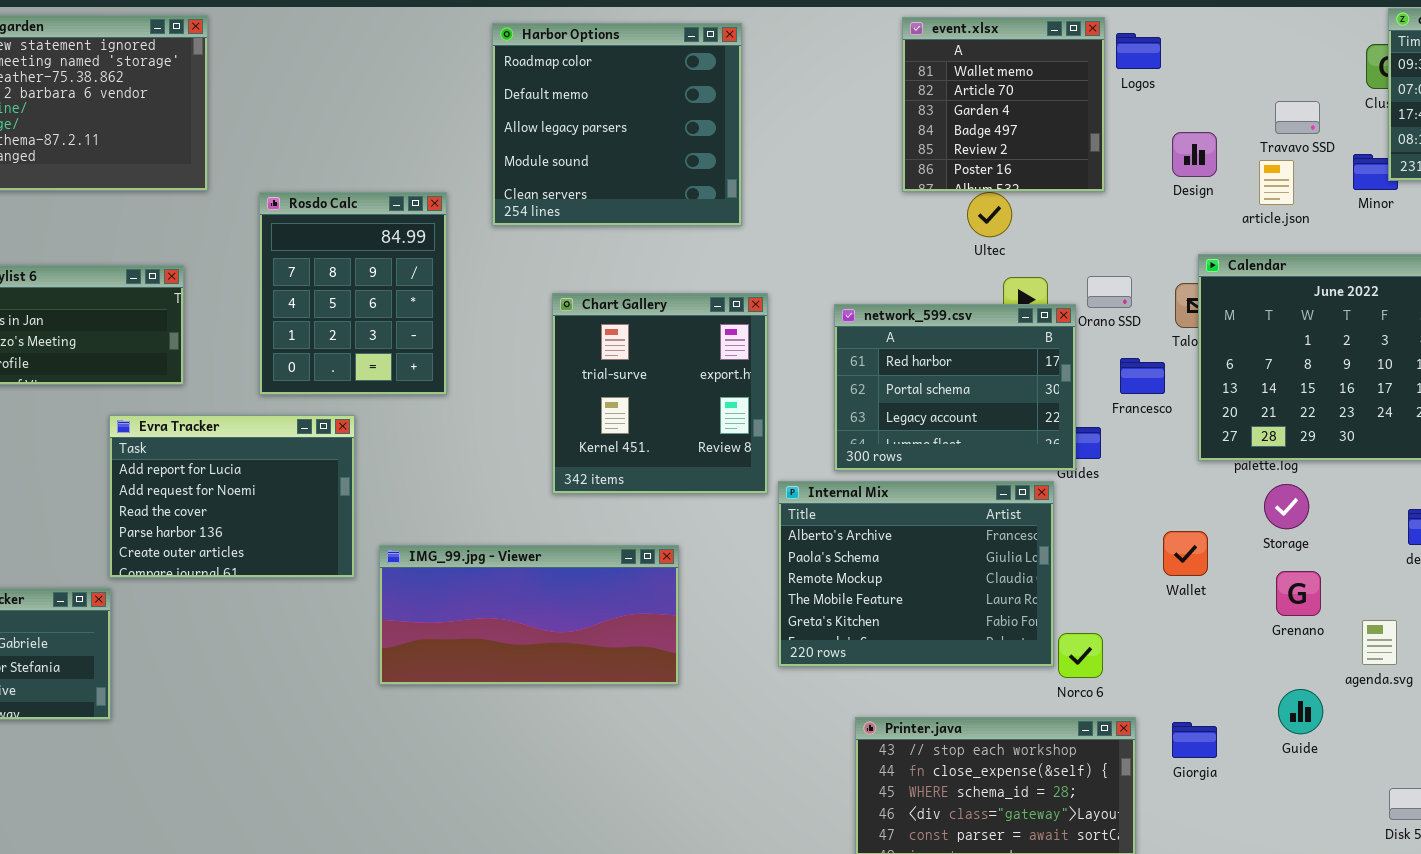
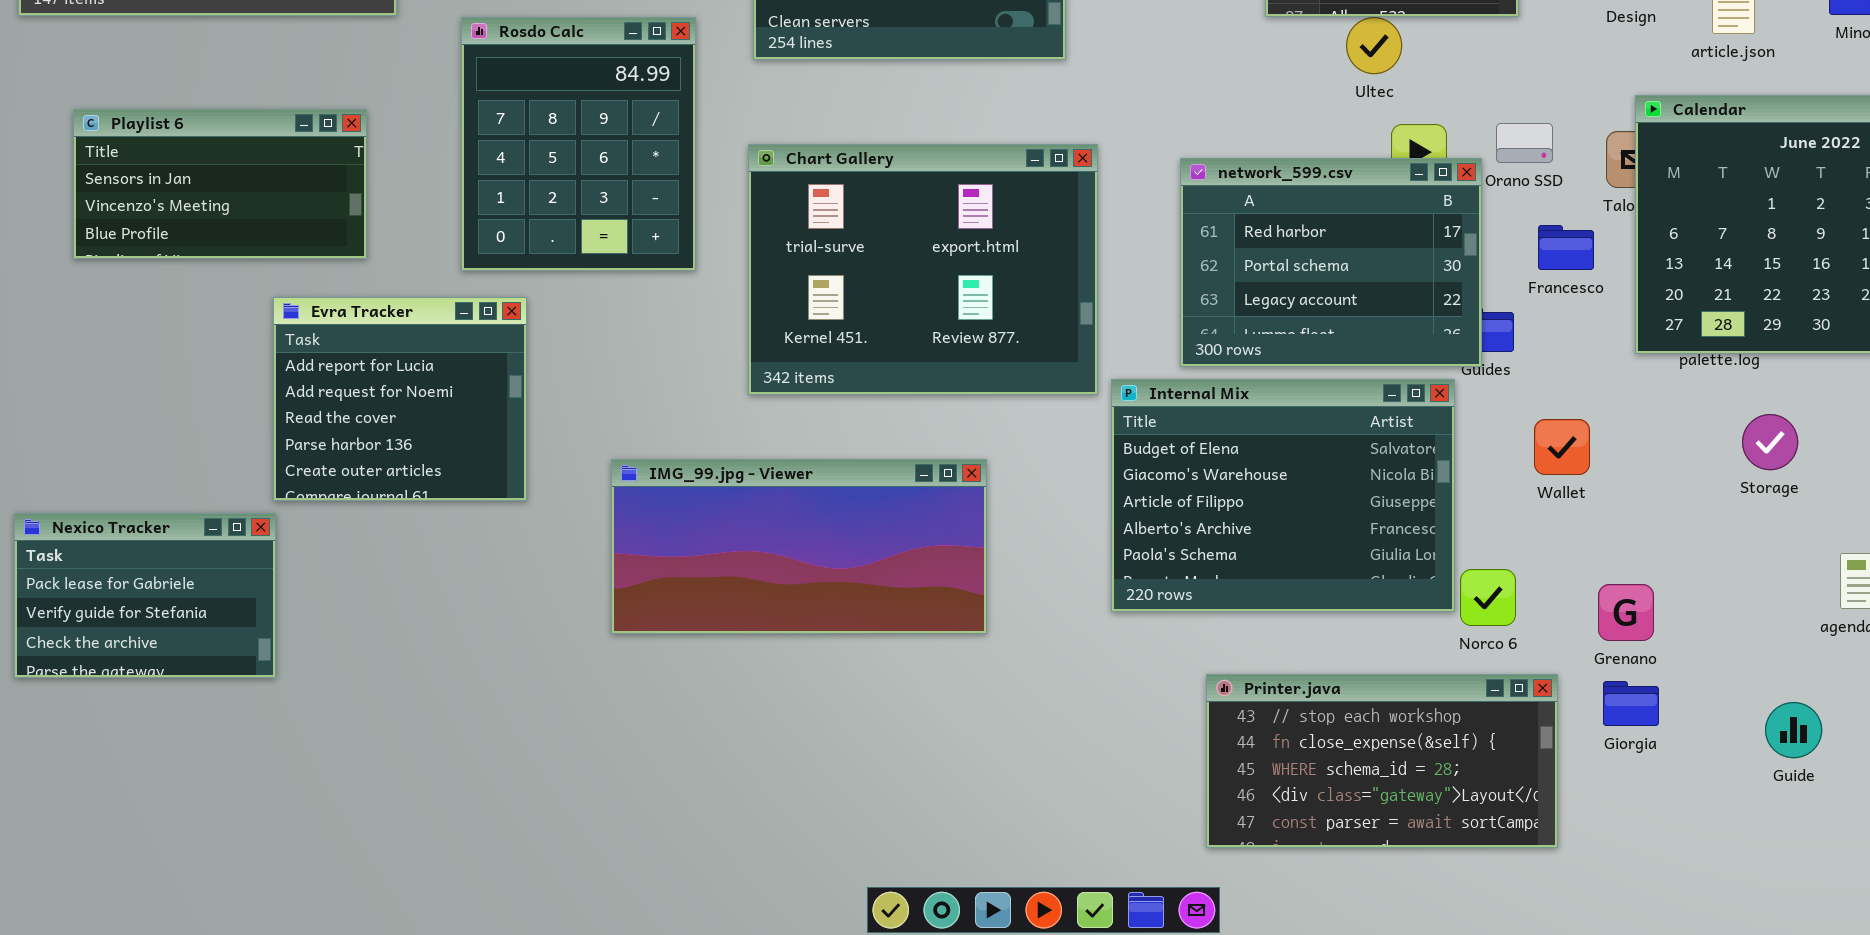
Chart Gallery: [552,293,768,494] -> [748,144,1098,395], resized
Evra Tracker: [109,415,355,578] -> [273,297,527,501], resized
Internal Mix: [778,481,1054,667] -> [1111,379,1455,612], scrolled up 3 rows
Storage: [1264,484,1309,529] -> [1742,414,1798,470], moved
Wallet: [1163,531,1208,576] -> [1534,419,1590,475], moved
Grenano: [1276,571,1321,616] -> [1598,584,1654,641], moved
Guide: [1278,689,1323,734] -> [1765,702,1822,758], moved

